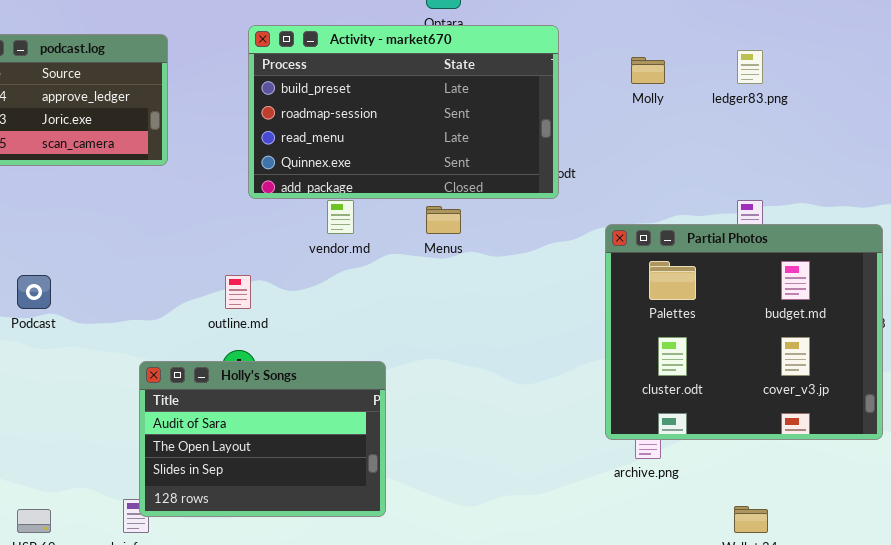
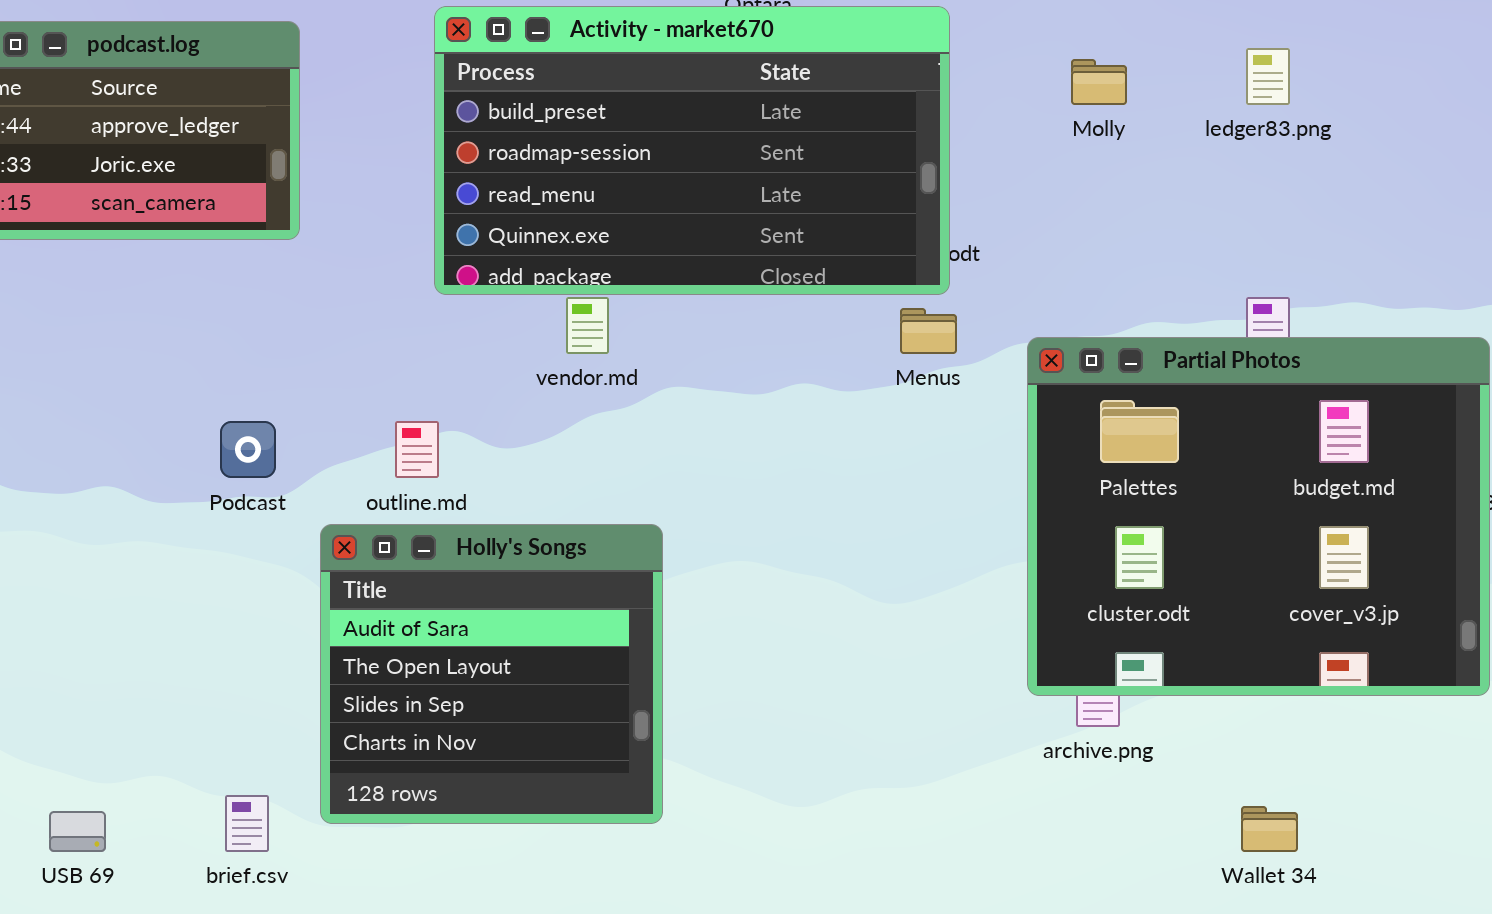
Menus: [426,206,461,234] -> [900,308,957,354], moved
Podcast: [17,275,51,309] -> [220,421,276,478], moved
Holly's Songs: [139,361,386,517] -> [320,524,663,824], resized

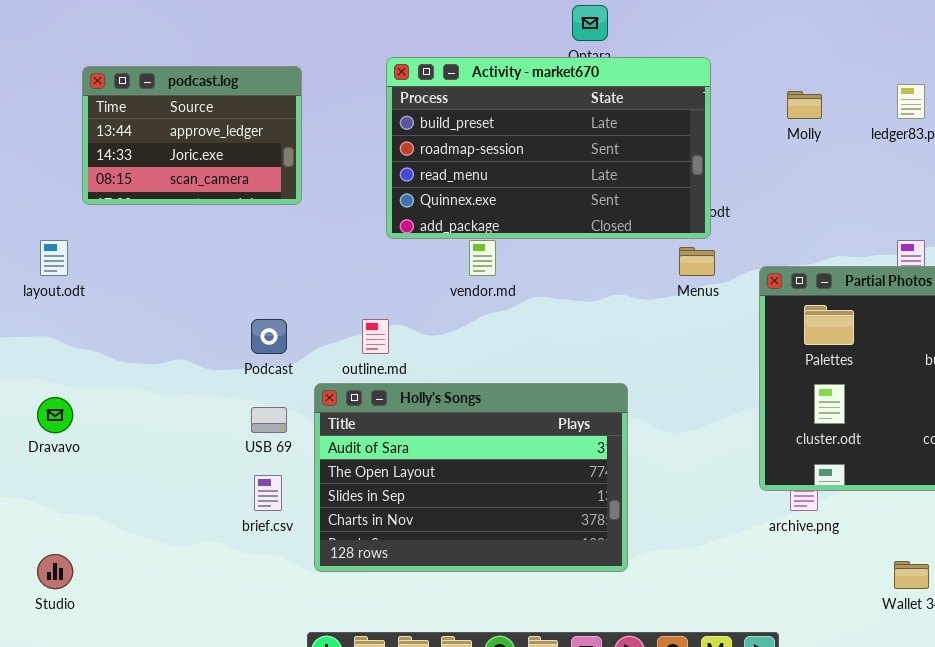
Holly's Songs: [320,524,663,824] -> [314,383,628,572], resized
brief.csv: [225,795,269,852] -> [254,475,282,511], moved
USB 69: [49,811,106,852] -> [251,407,287,433], moved

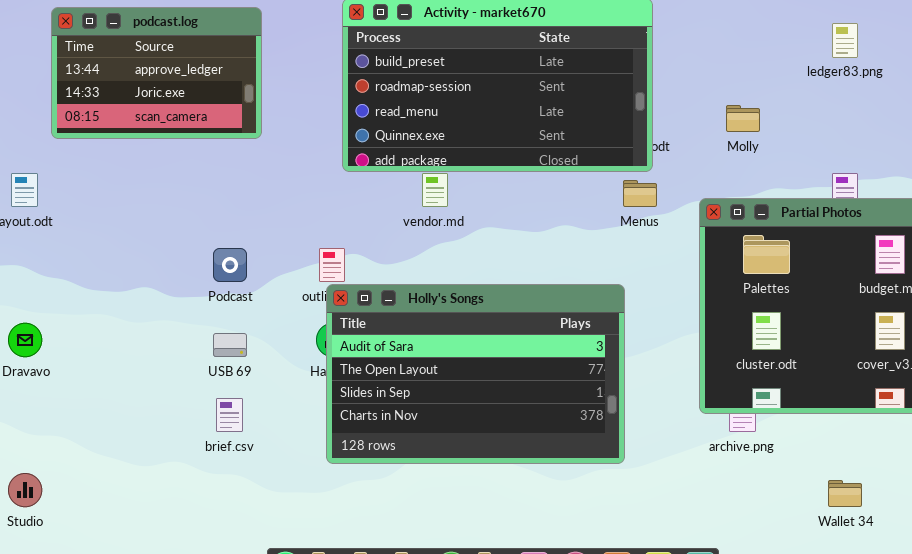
Molly: [787,91,822,119] -> [726,105,760,132], moved
Holly's Songs: [314,383,628,572] -> [326,284,625,464], moved

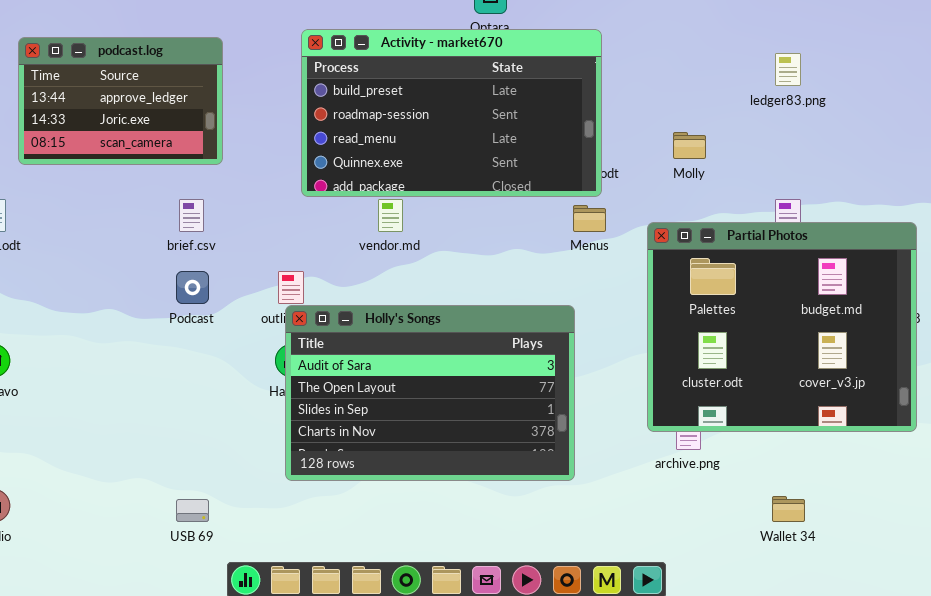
USB 69: [213,333,247,357] -> [176,499,209,522], moved
brief.csv: [216,398,243,432] -> [179,199,204,232], moved

